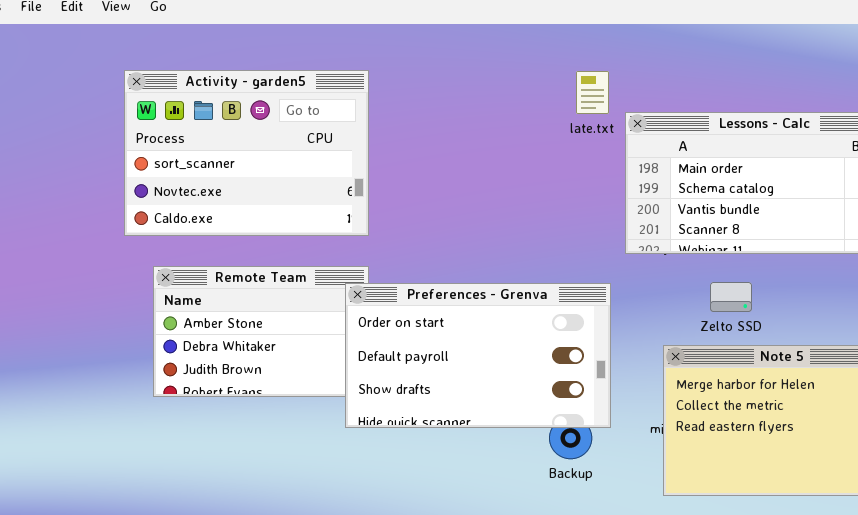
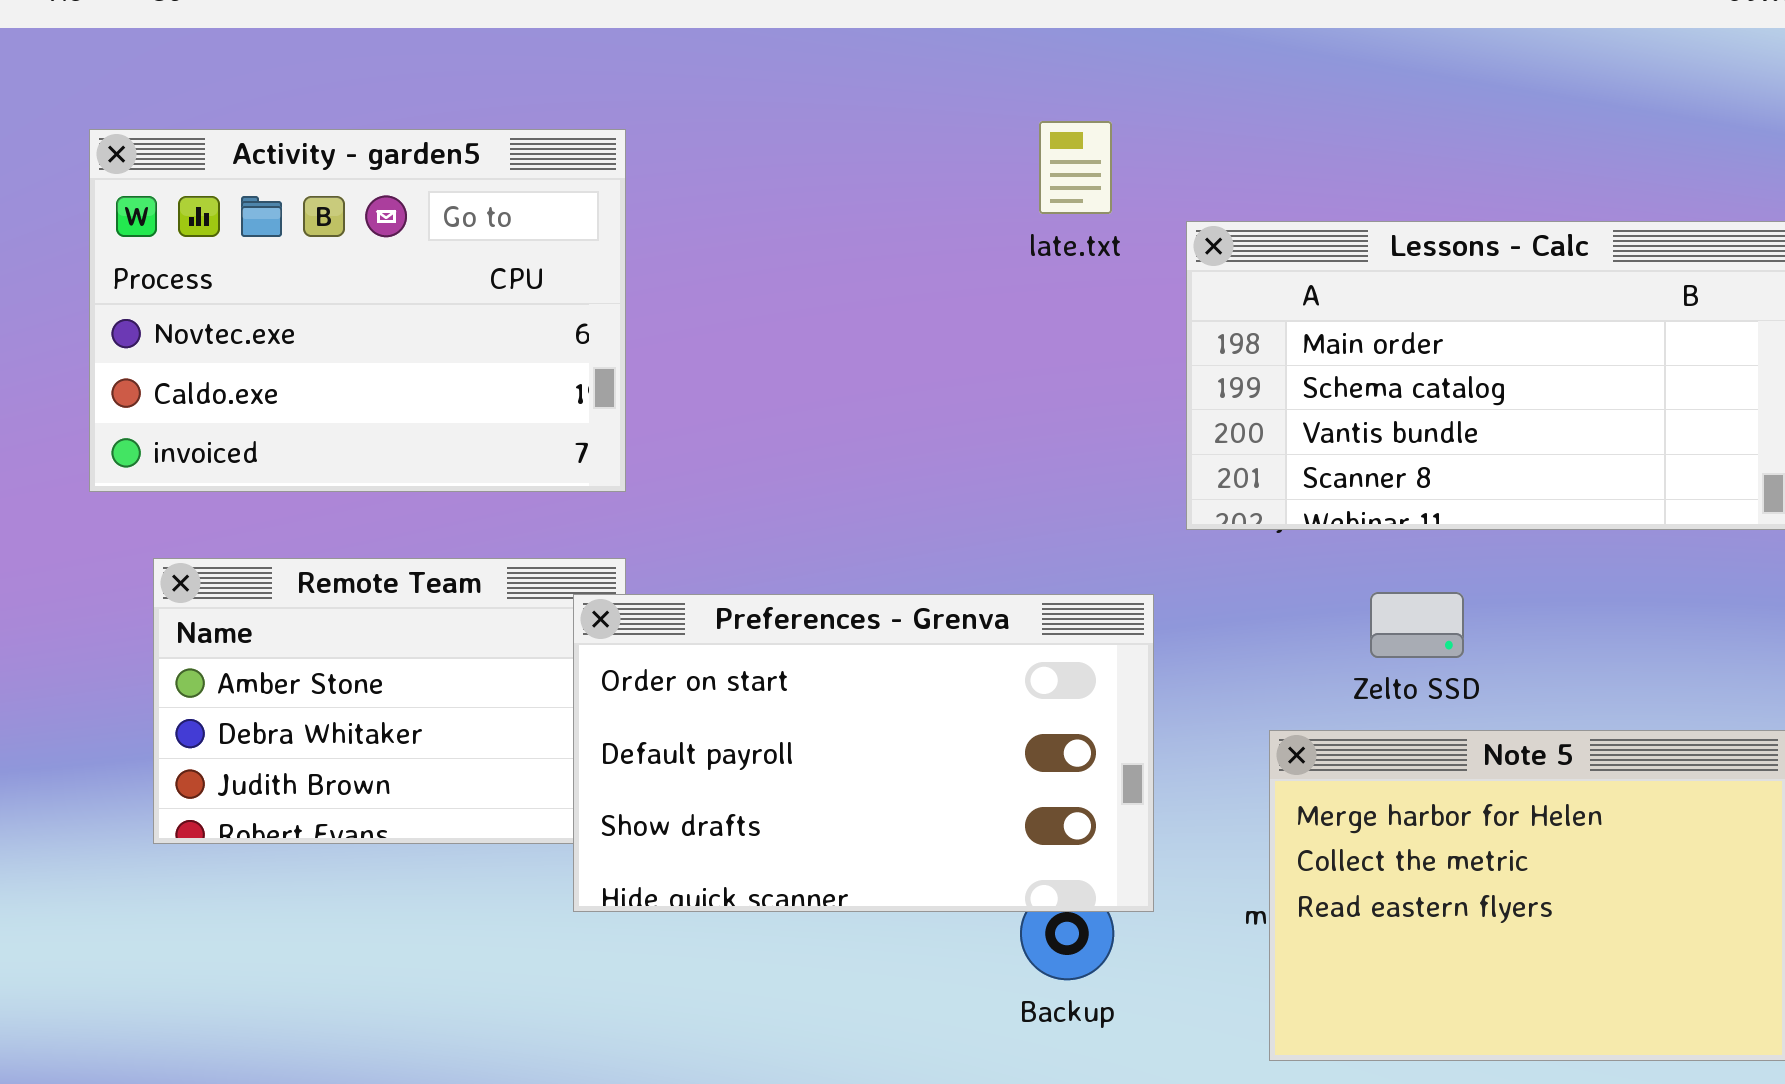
Activity - garden5: [124,70,369,236] -> [89,129,626,492], scrolled down 1 row
late.txt: [576,71,609,114] -> [1039,121,1112,214], moved

